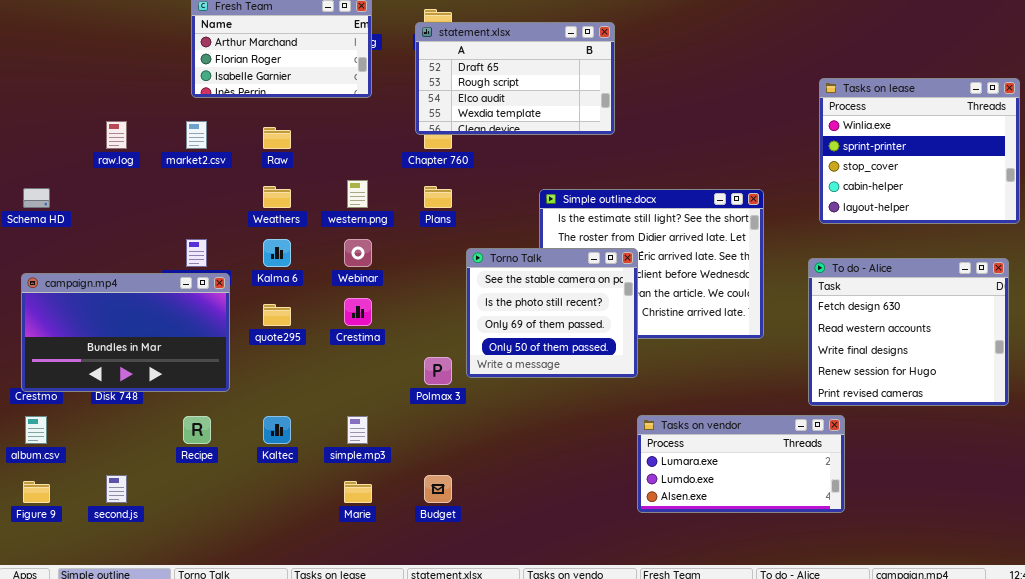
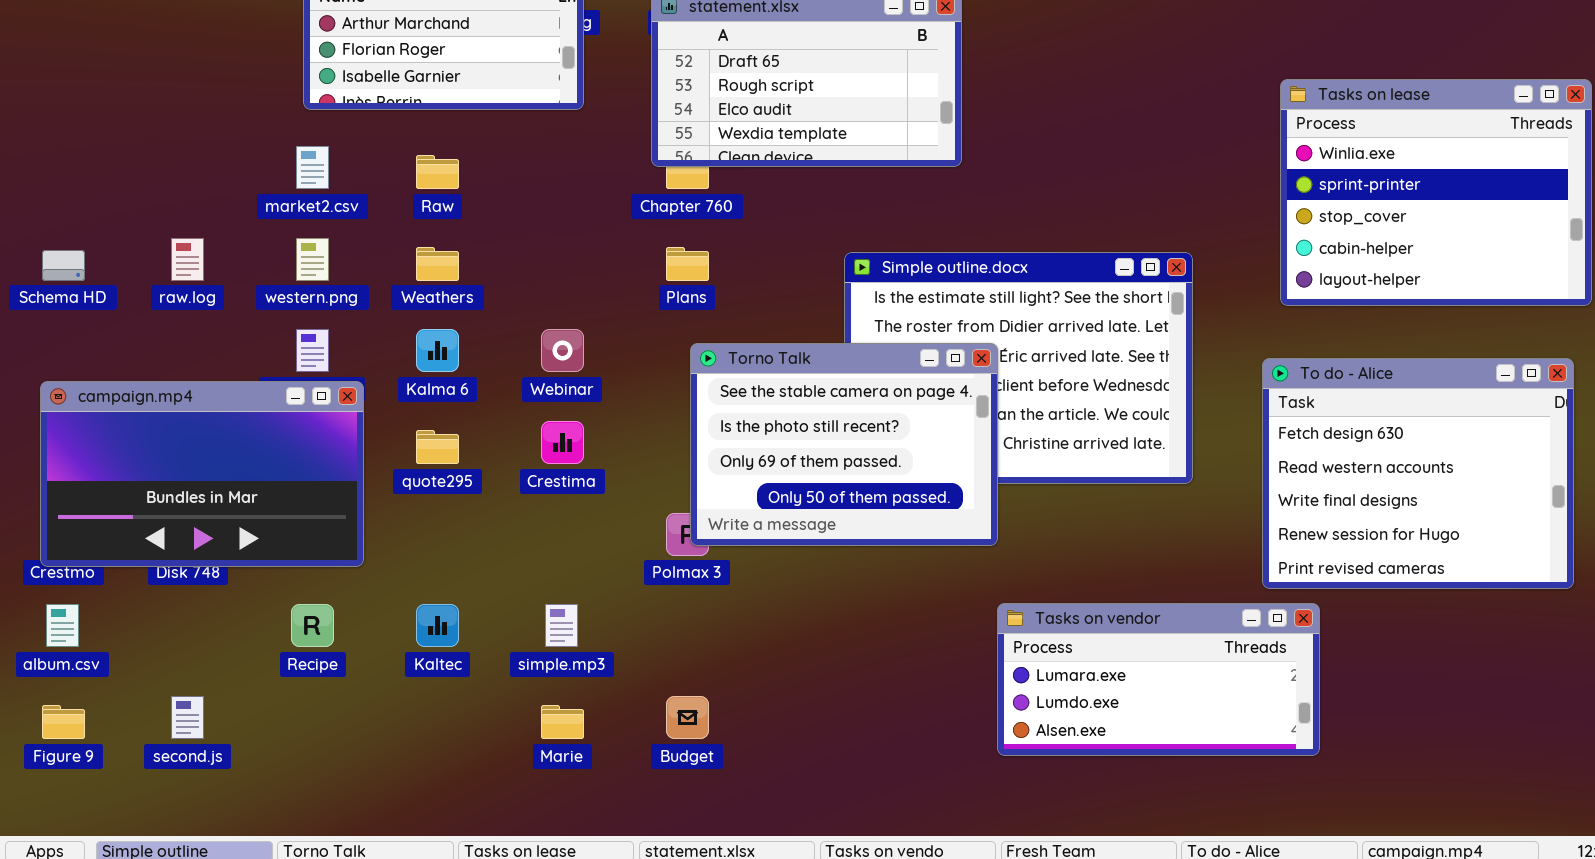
raw.log: [106,121,127,149] -> [171,238,204,281], moved
western.png: [347,180,368,208] -> [296,238,329,281], moved
Torno Talk: [466,248,638,378] -> [690,343,998,546], resized

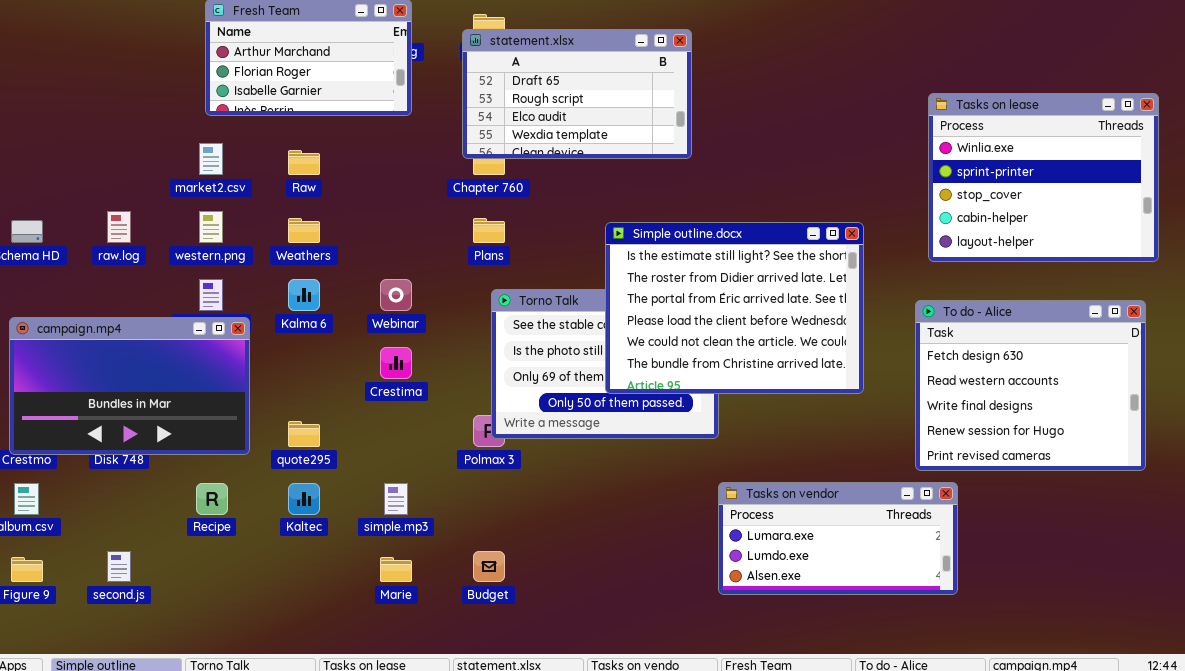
Simple outline.docx: [844,252,1193,484] -> [605,222,864,394], raised
quote295: [416,430,459,464] -> [288,421,320,447], moved

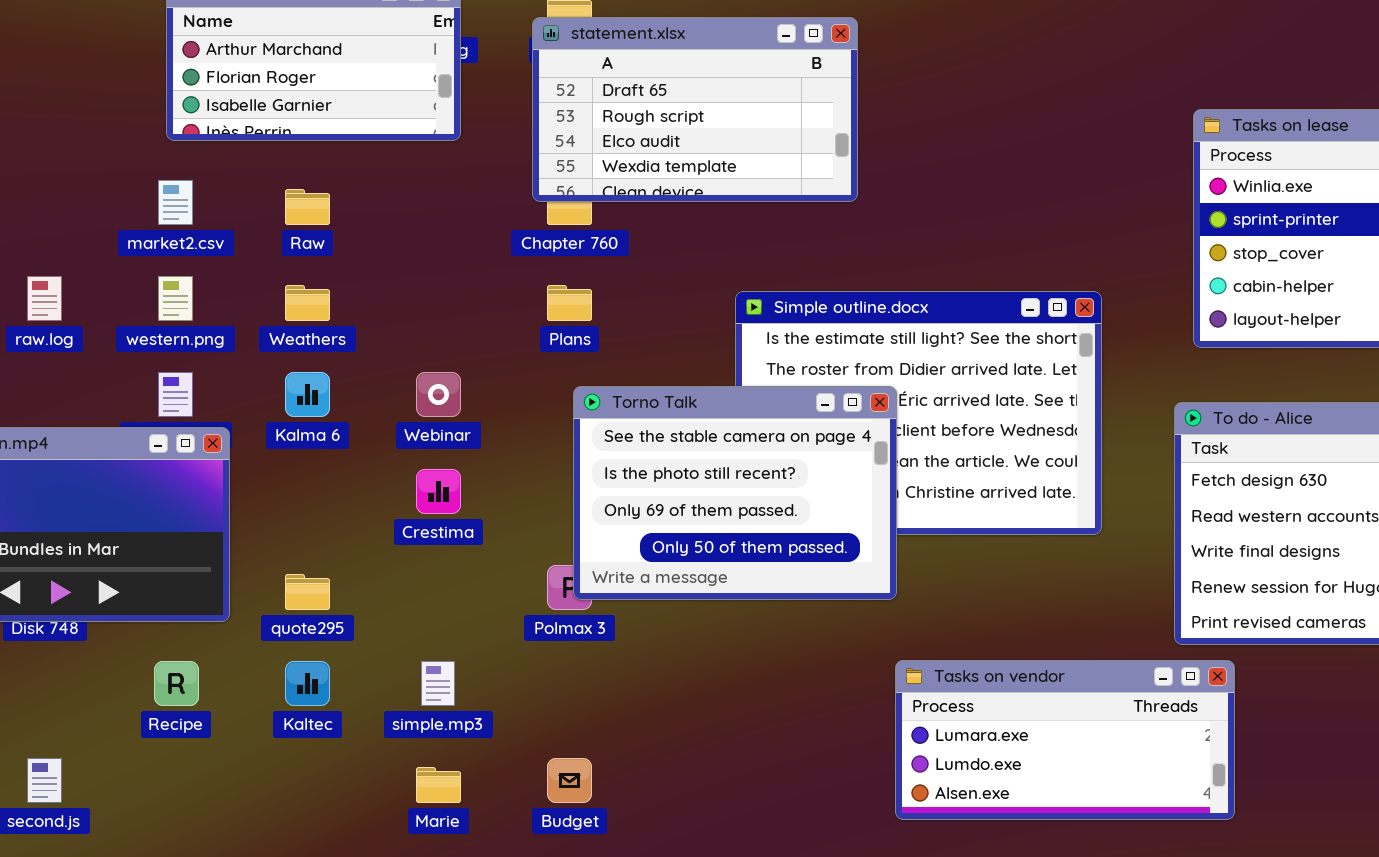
Torno Talk: [491,289,719,439] -> [573,386,897,600], raised

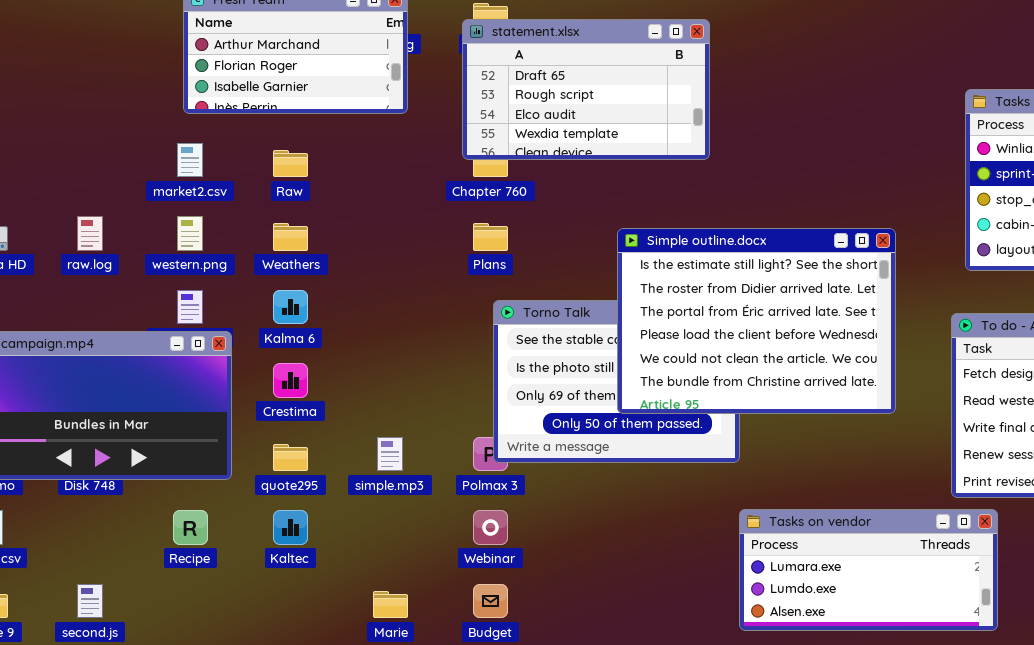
Simple outline.docx: [735,291,1102,535] -> [617,228,896,414], raised
Webinar: [416,372,461,417] -> [473,510,508,545], moved
Crestima: [416,469,461,514] -> [273,363,308,398], moved
simple.mp3: [421,661,455,706] -> [377,437,403,471], moved

